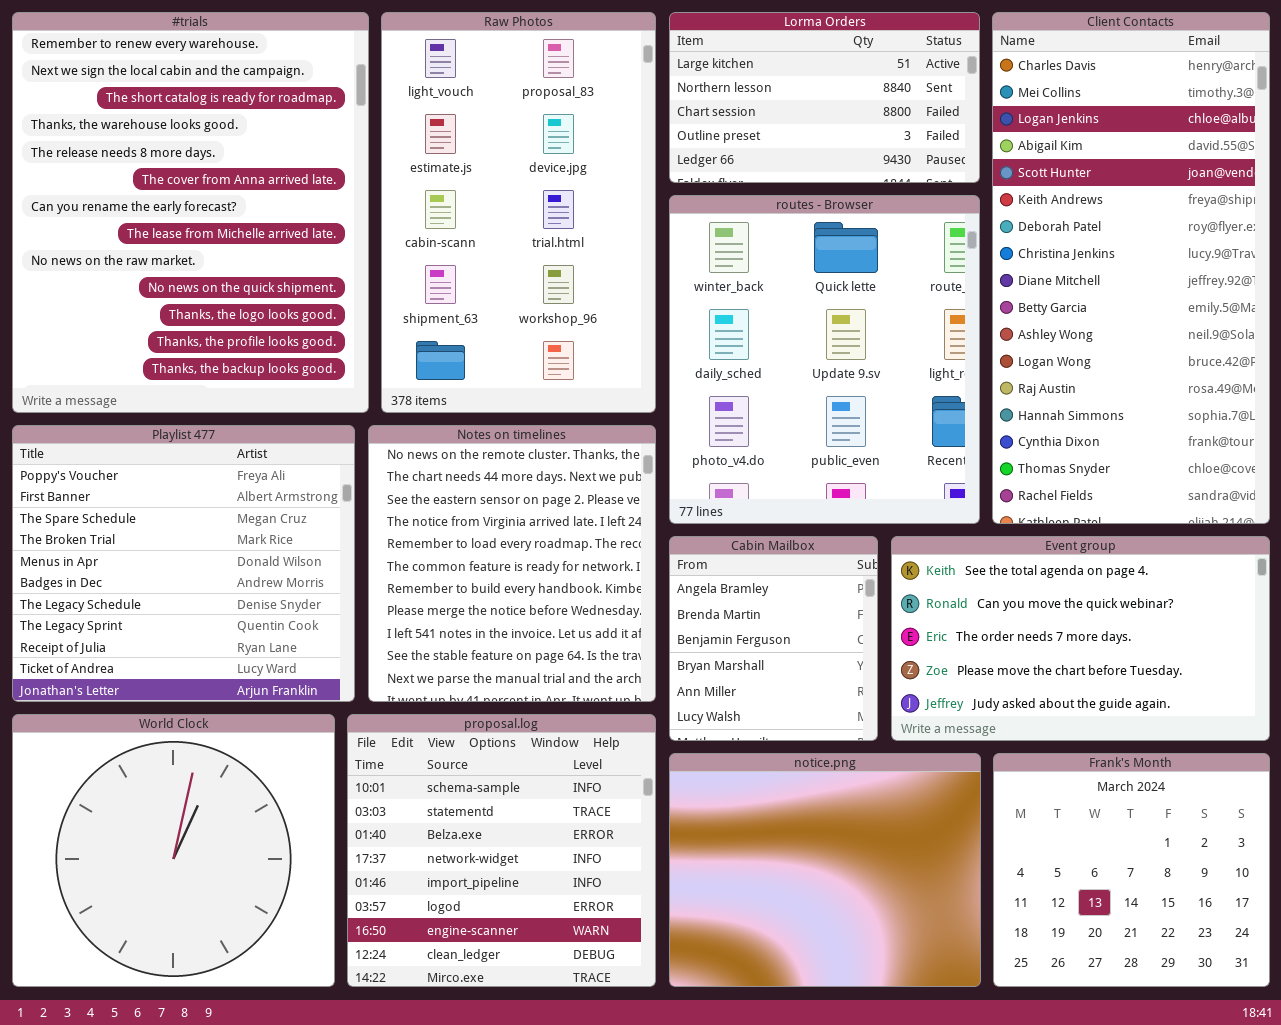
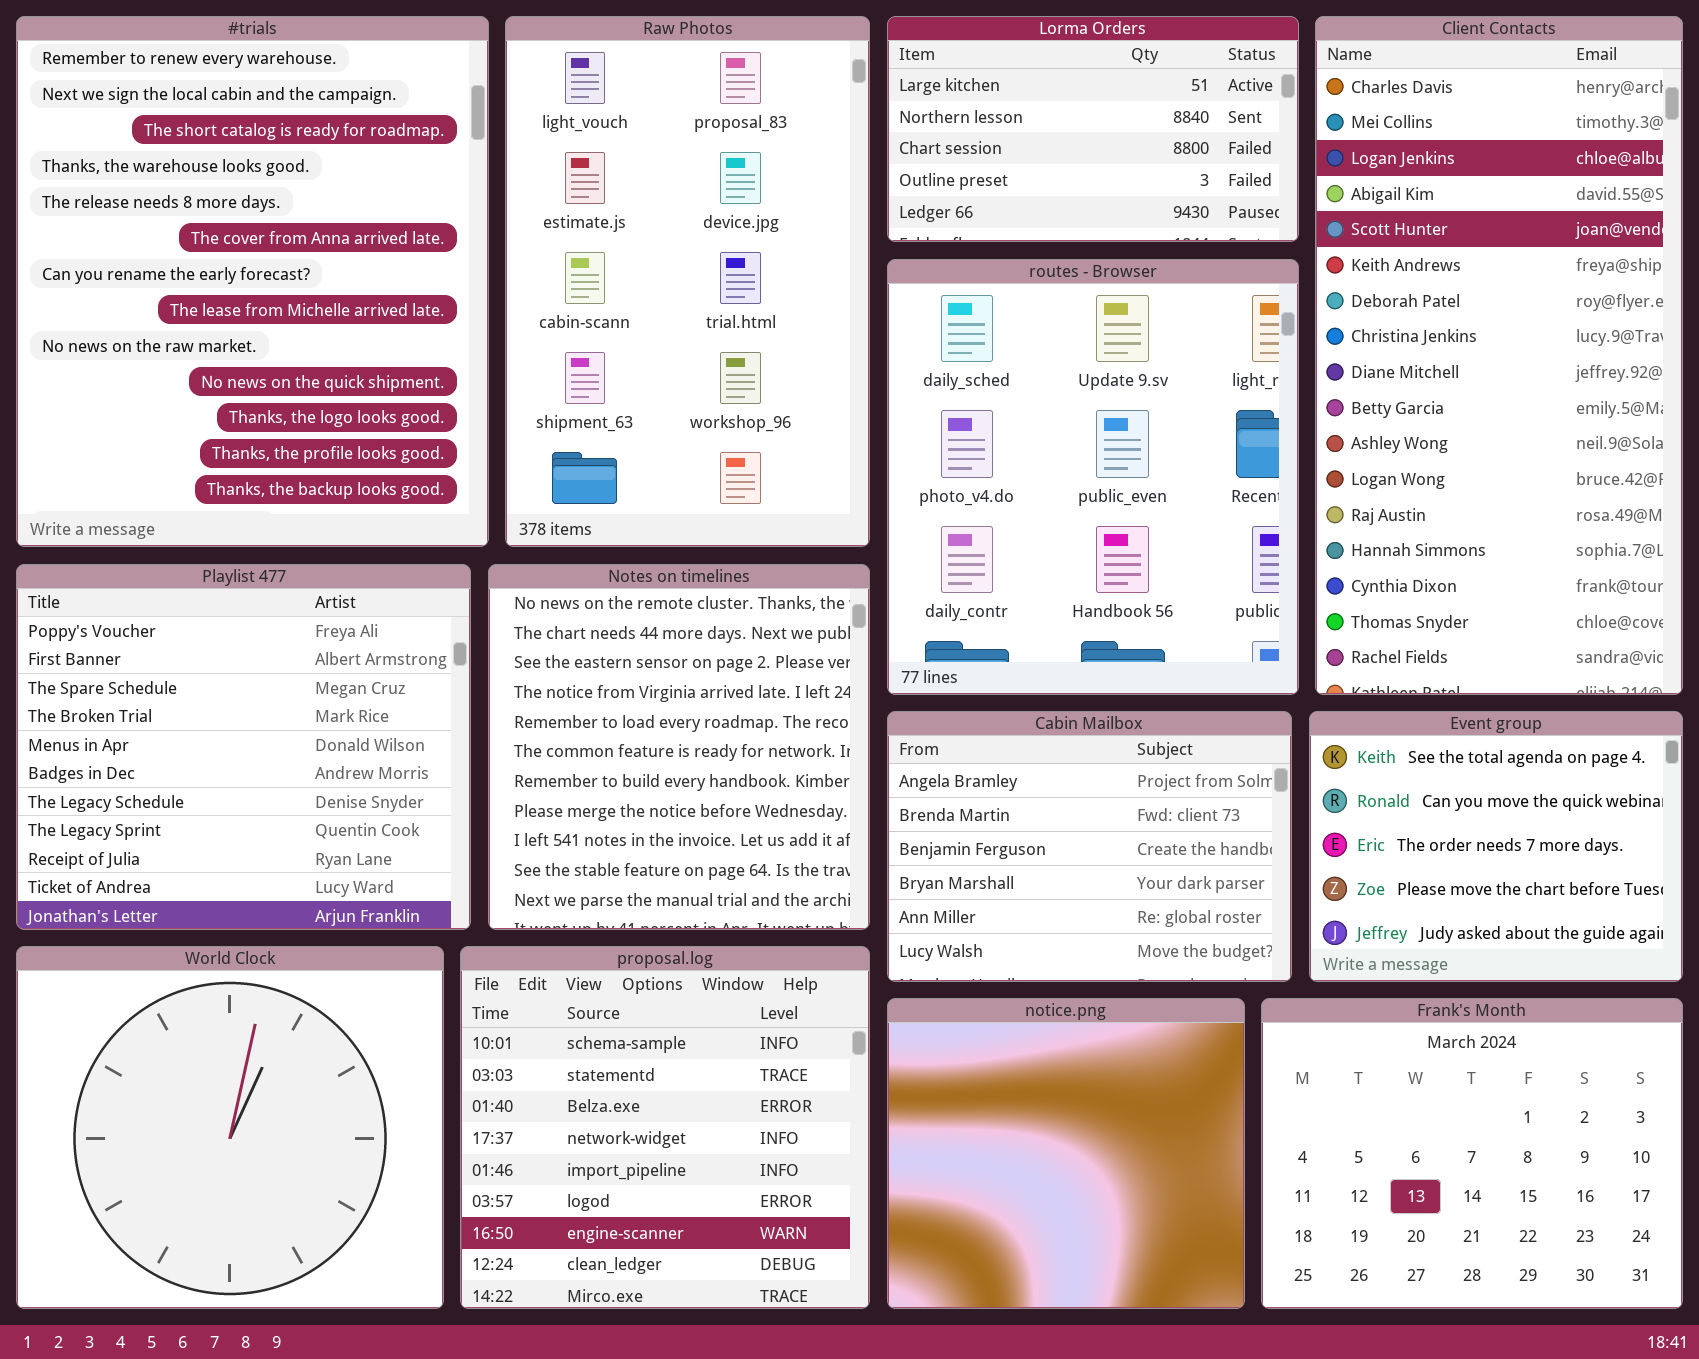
routes - Browser: [669,195,980,524] -> [887,259,1299,695], scrolled down 1 row
Cabin Mailbox: [669,536,878,741] -> [887,711,1292,982], resized
Event group: [891,536,1270,741] -> [1309,711,1683,982], resized
notice.png: [669,753,981,987] -> [887,998,1245,1309], resized
Frank's Month: [993,753,1270,987] -> [1261,998,1683,1309], resized

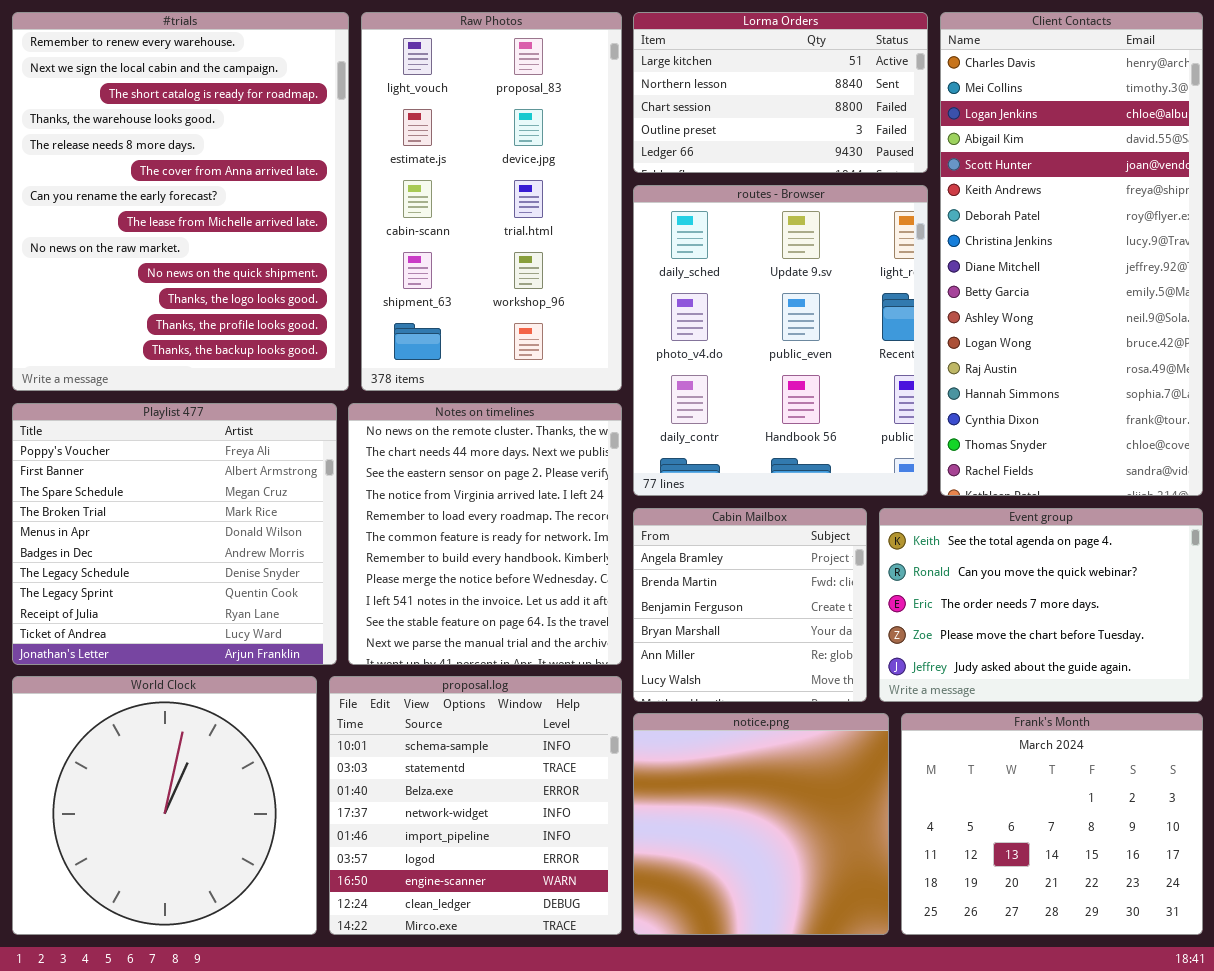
Cabin Mailbox: [887,711,1292,982] -> [633,508,867,702], resized
Event group: [1309,711,1683,982] -> [879,508,1203,702], resized

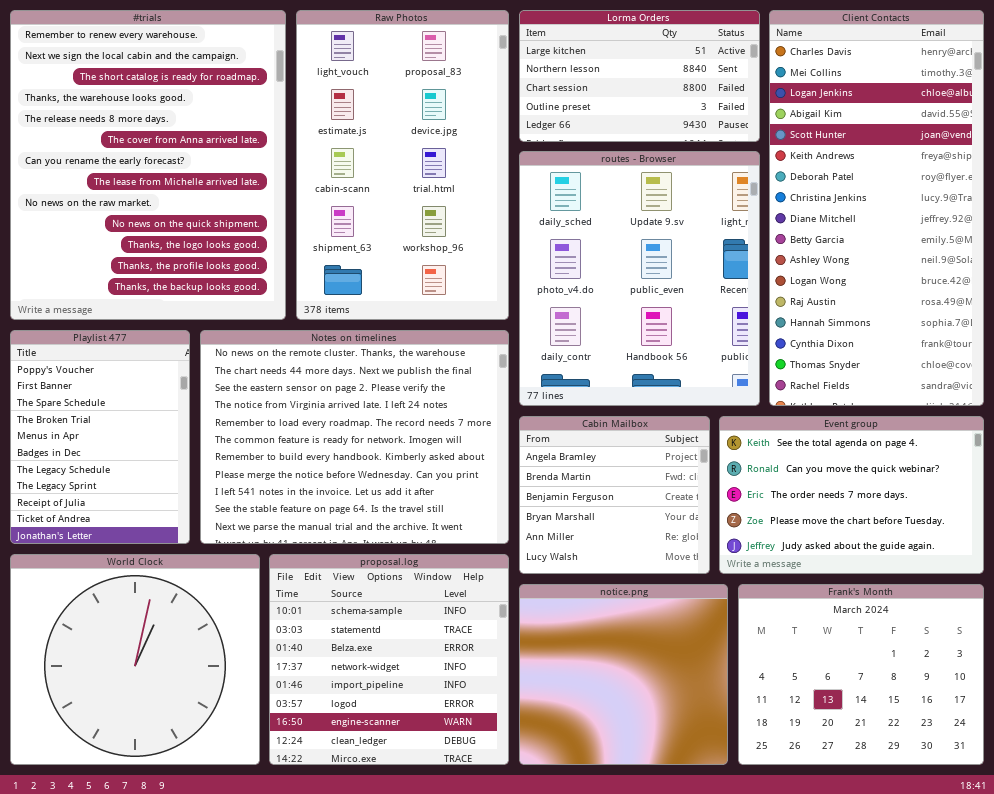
Playlist 477: [12,403,337,665] -> [10,330,190,544], resized
Notes on timelines: [348,403,622,665] -> [200,330,509,544], resized

